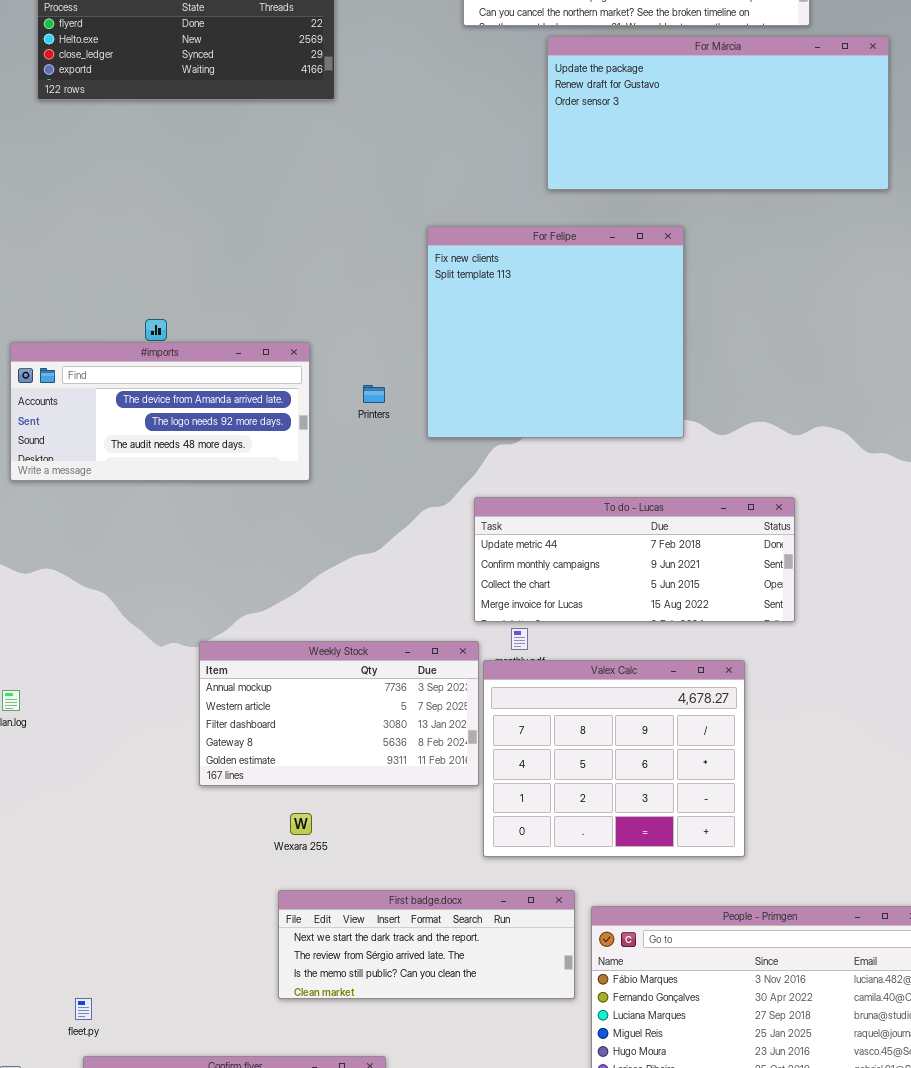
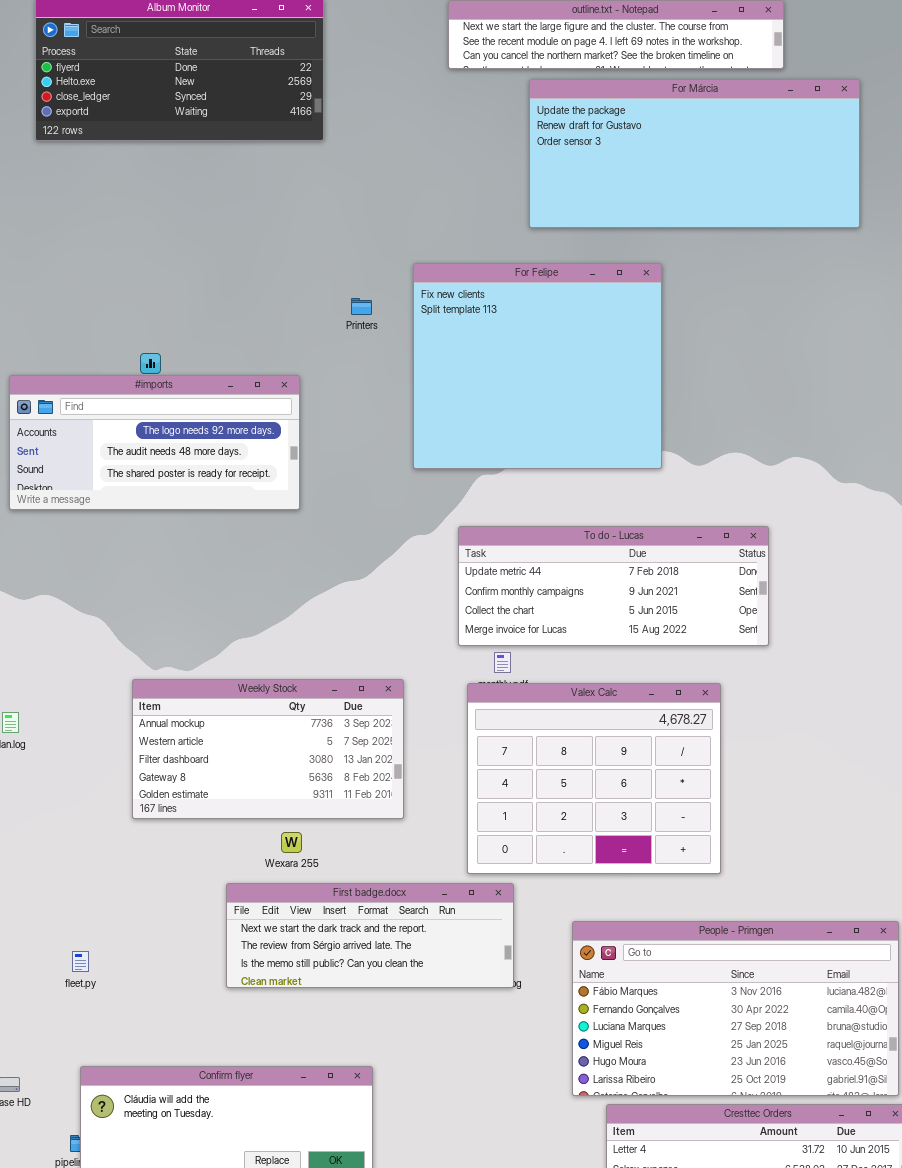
#imports: [10,342,310,481] -> [9,375,300,510], scrolled down 1 row
Printers: [363,385,385,403] -> [351,298,372,315], moved
Weekly Stock: [199,641,479,786] -> [132,679,404,819], moved
First badge.docx: [278,890,575,999] -> [226,883,514,988], moved
fleet.py: [75,998,92,1020] -> [72,951,89,972], moved

